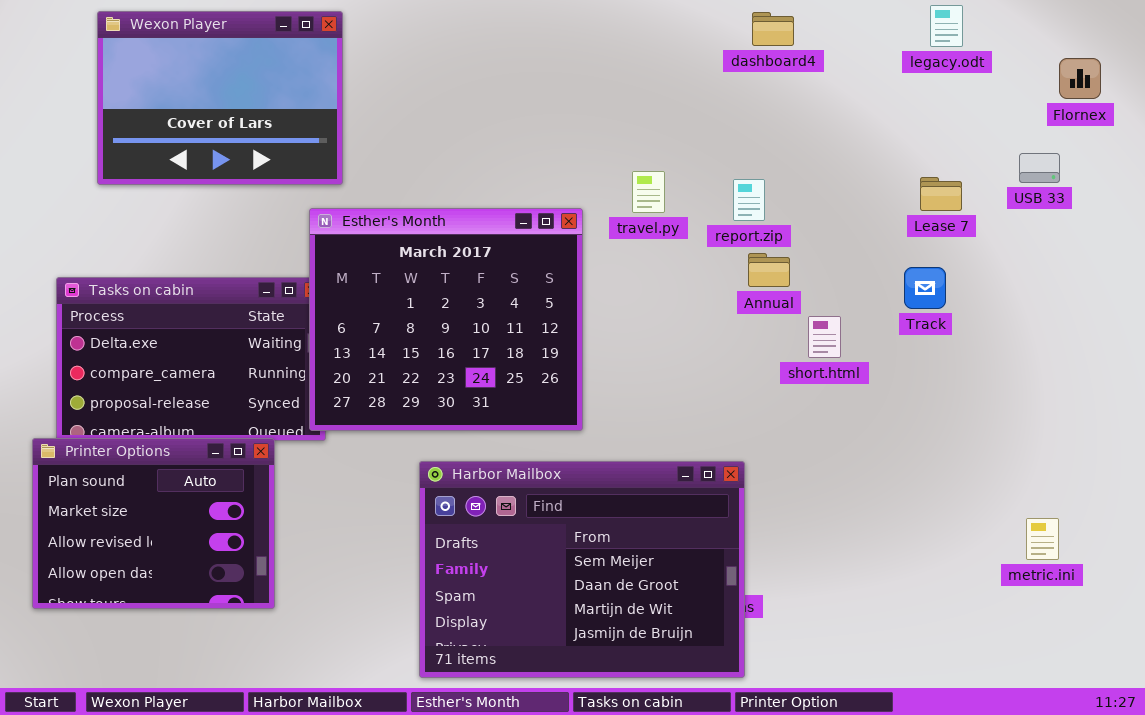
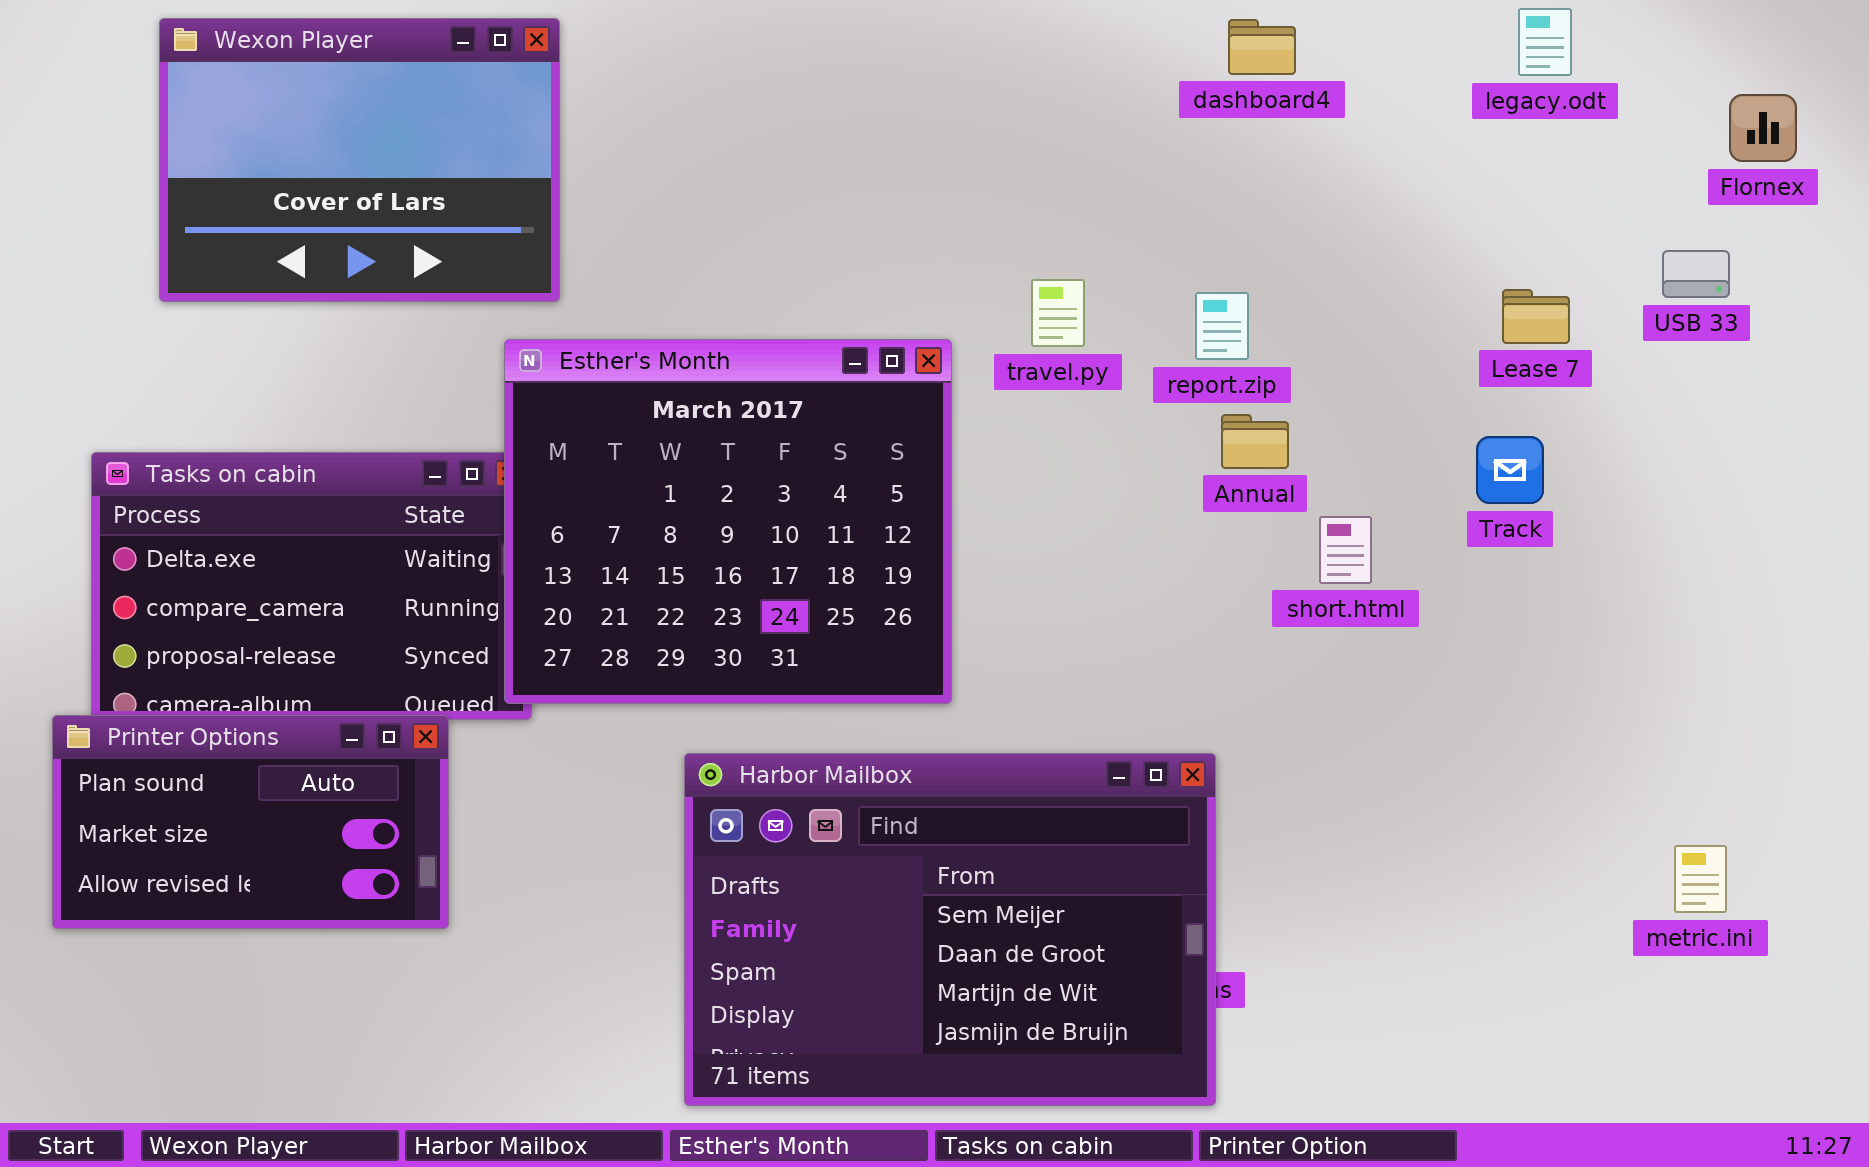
Printer Options: [32,438,275,609] -> [52,715,449,929], resized

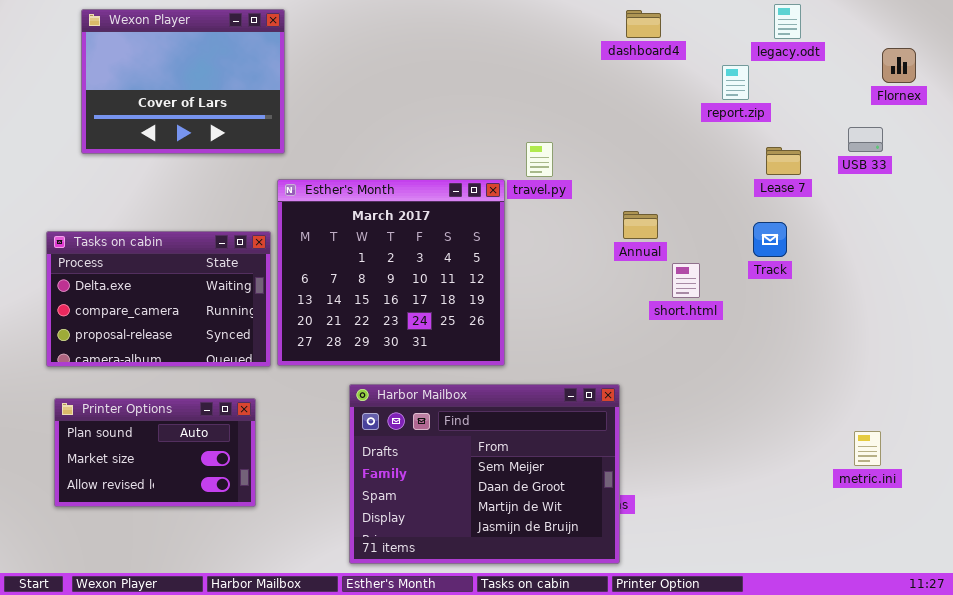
report.zip: [1195,292,1249,360] -> [722,65,749,100], moved
Esther's Month: [504,339,952,704] -> [277,179,505,366], moved
Printer Options: [52,715,449,929] -> [54,398,256,507], moved

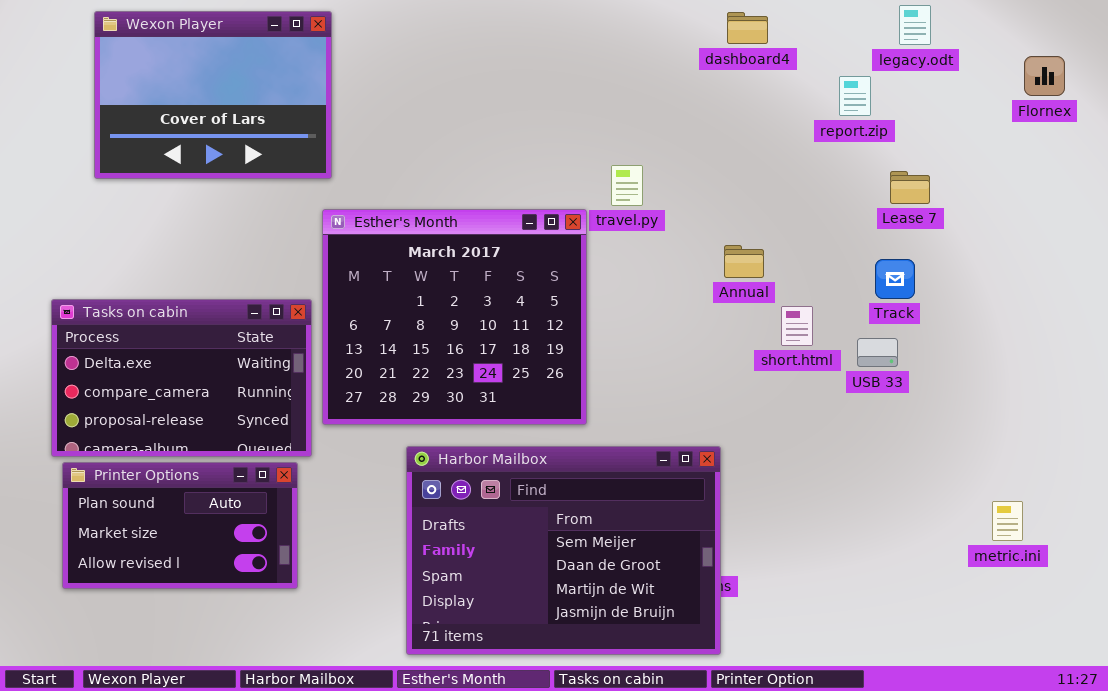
USB 33: [848,127,883,152] -> [857,338,898,367], moved
Tasks on cabin: [46,231,271,367] -> [51,299,312,457], moved

